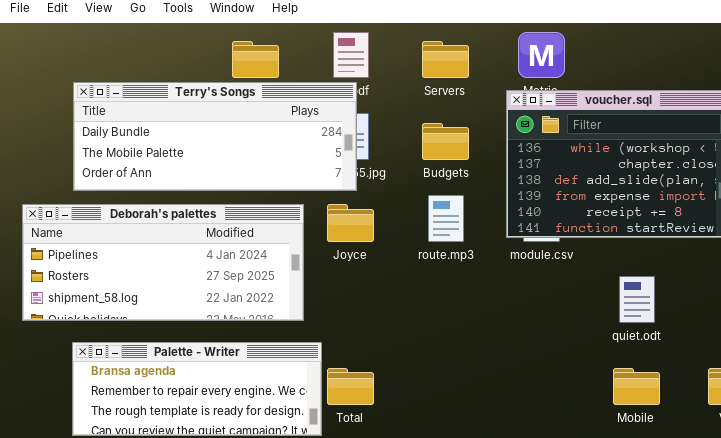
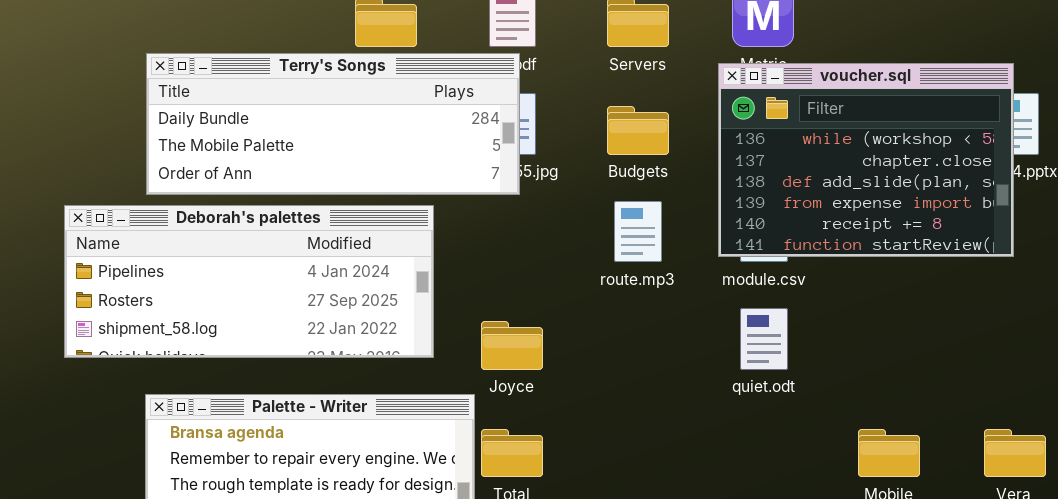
Deborah's palettes: [22,204,304,321] -> [64,205,434,358], moved
Joyce: [327,204,374,242] -> [481,321,543,370], moved
quiet.odt: [619,276,655,323] -> [740,308,788,370], moved

